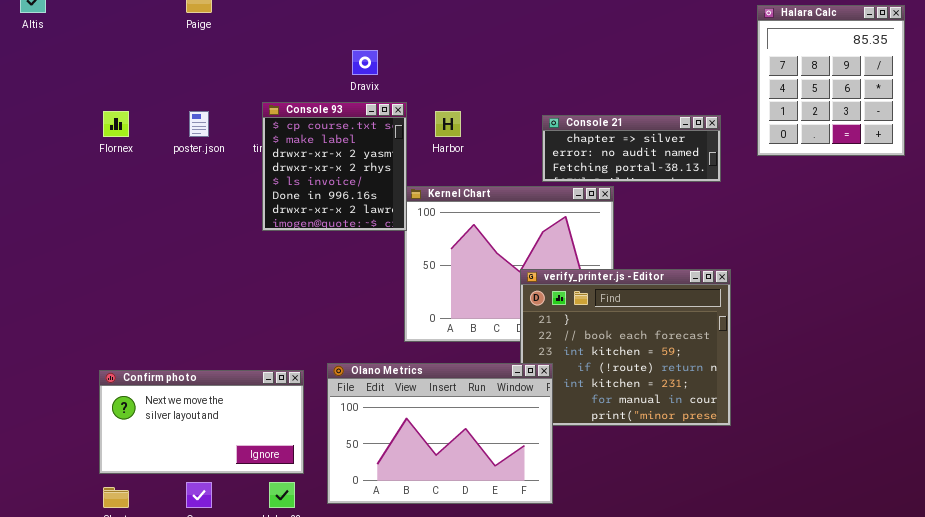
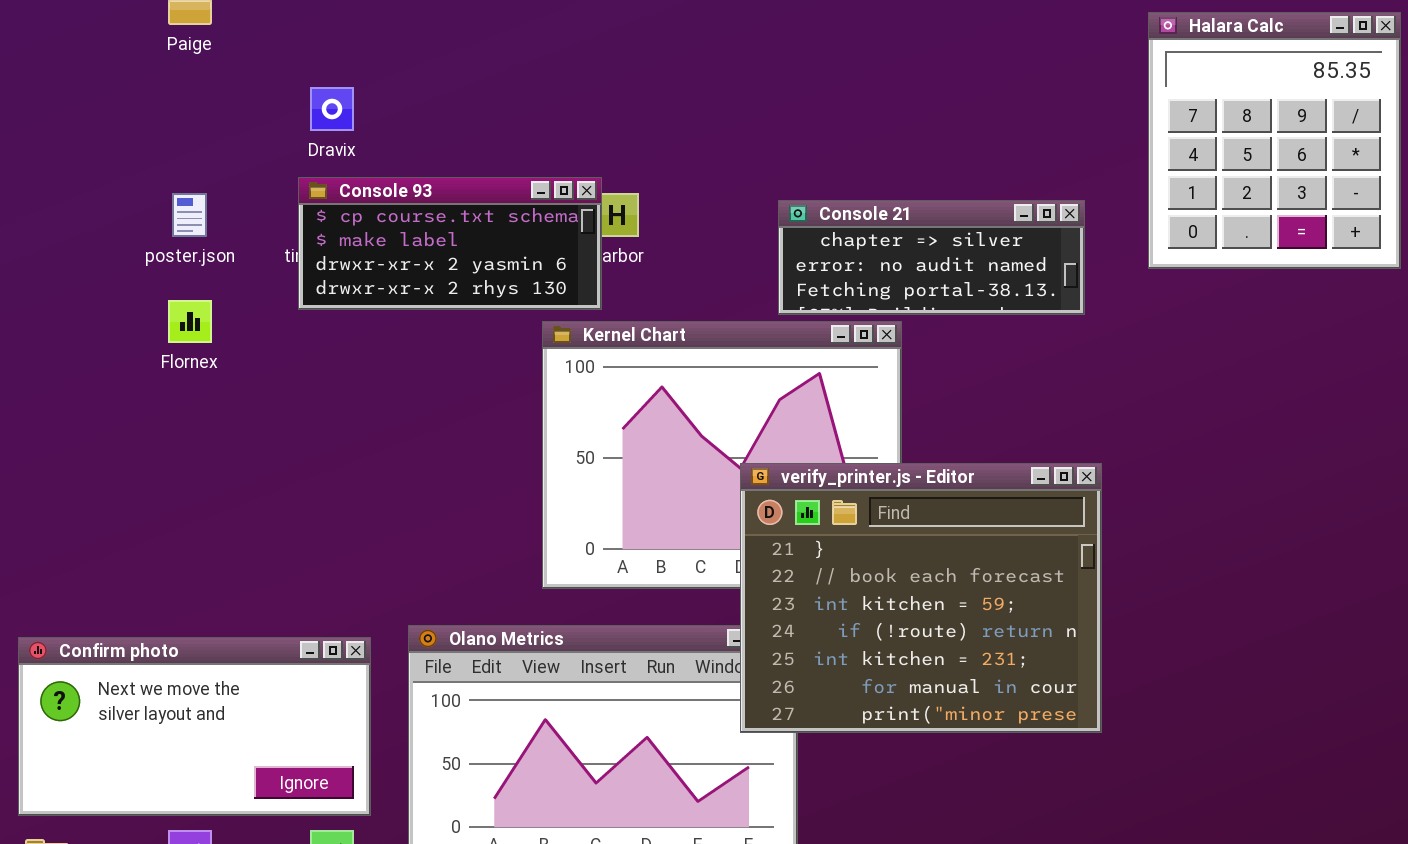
Dravix: [352,50,378,75] -> [310,87,354,131], moved
Console 93: [262,102,407,231] -> [298,177,602,310], resized
Flornex: [103,111,129,137] -> [168,300,212,343], moved
verify_printer.js - Editor: [520,269,731,426] -> [740,463,1102,733], raised

